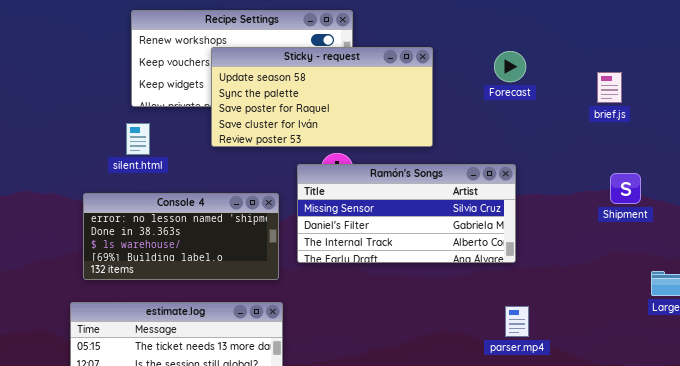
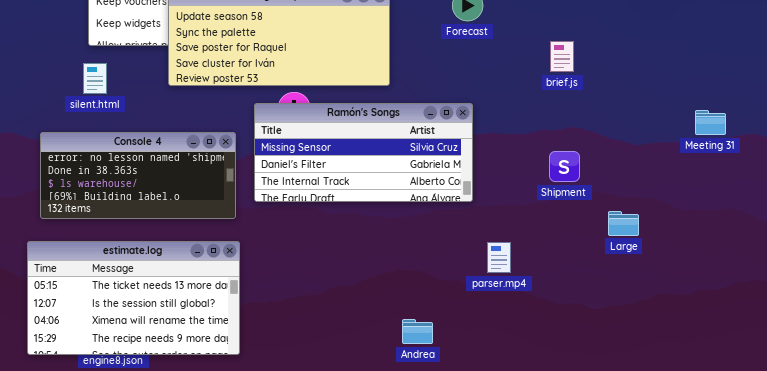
brief.js: [597,72,622,103] -> [550,41,574,72], moved
Shipment: [610,173,641,204] -> [549,151,580,182], moved
parser.mp4: [505,306,529,337] -> [487,242,511,273], moved

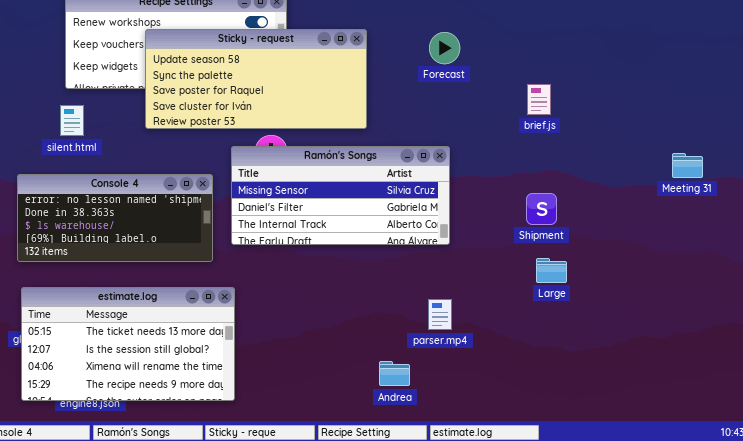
Large: [608,211,639,236] -> [536,258,567,283], moved
estimate.log: [27,241,240,355] -> [21,287,235,401], moved
parser.mp4: [487,242,511,273] -> [428,299,452,330], moved

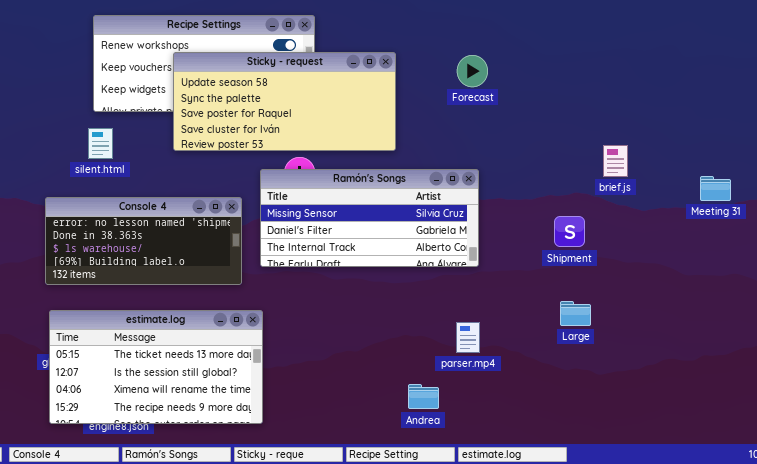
brief.js: [527,84,551,115] -> [603,145,628,177], moved
Large: [536,258,567,283] -> [560,301,591,326], moved

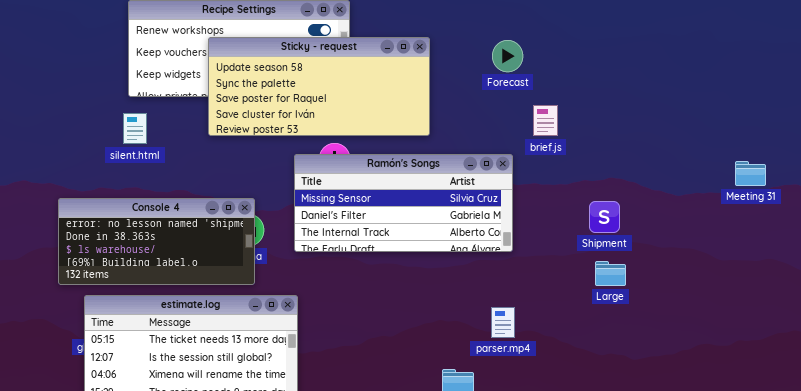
brief.js: [603,145,628,177] -> [533,105,558,136], moved
Console 4: [45,197,242,285] -> [58,198,255,285], moved
Large: [560,301,591,326] -> [595,261,626,286], moved

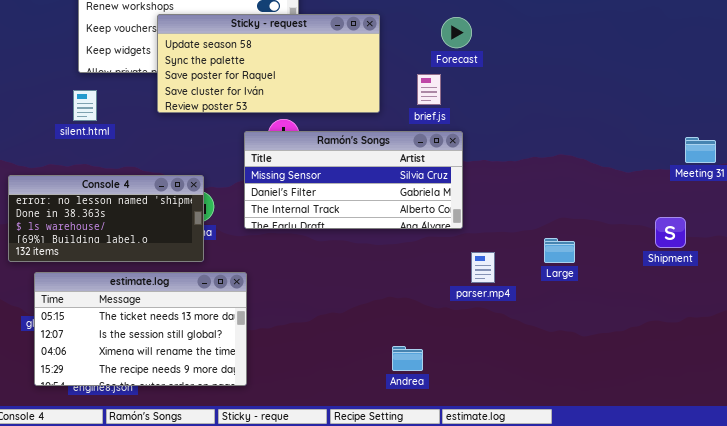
brief.js: [533,105,558,136] -> [417,74,441,105], moved
Shipment: [589,201,620,233] -> [655,217,686,248], moved
parser.mp4: [491,307,515,338] -> [471,252,495,283], moved

